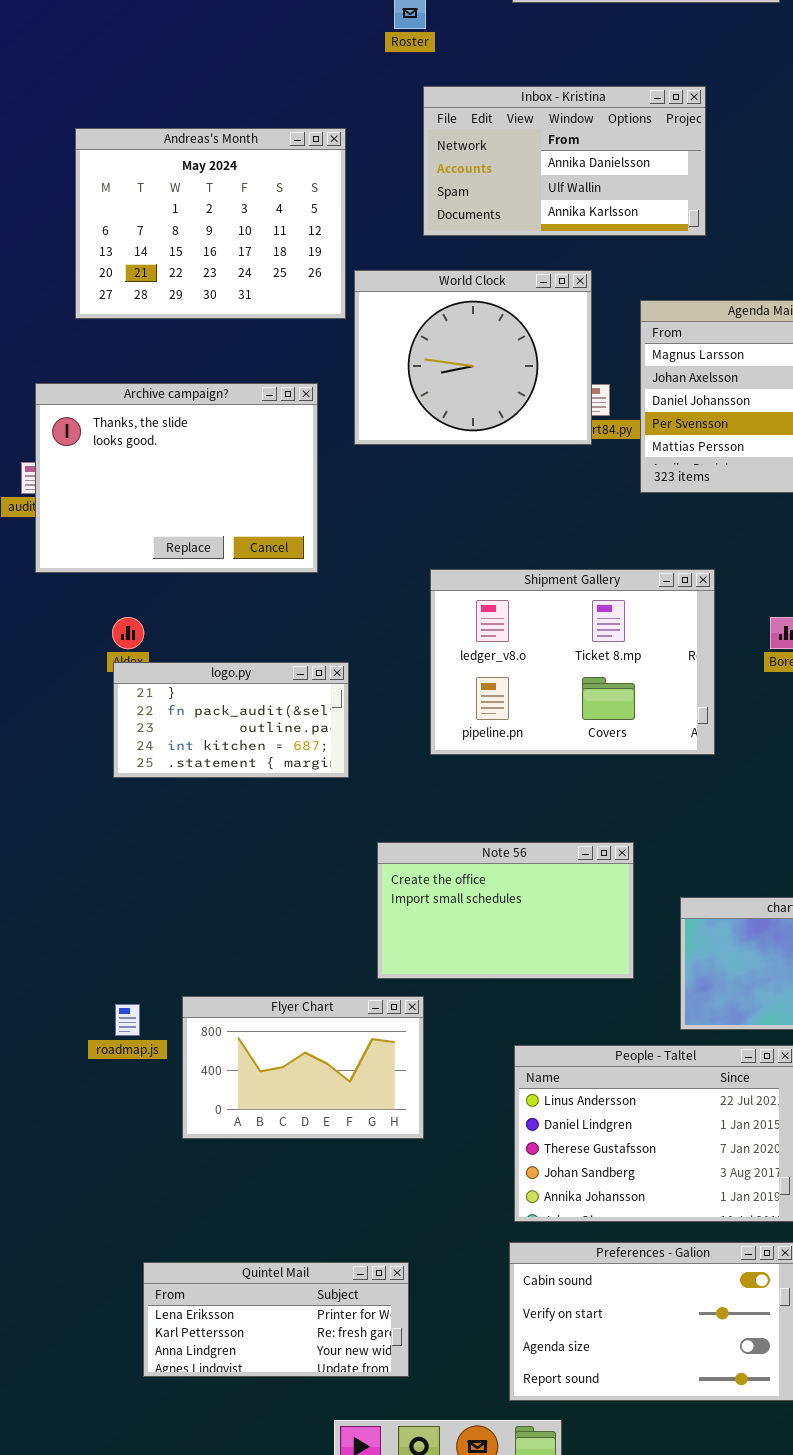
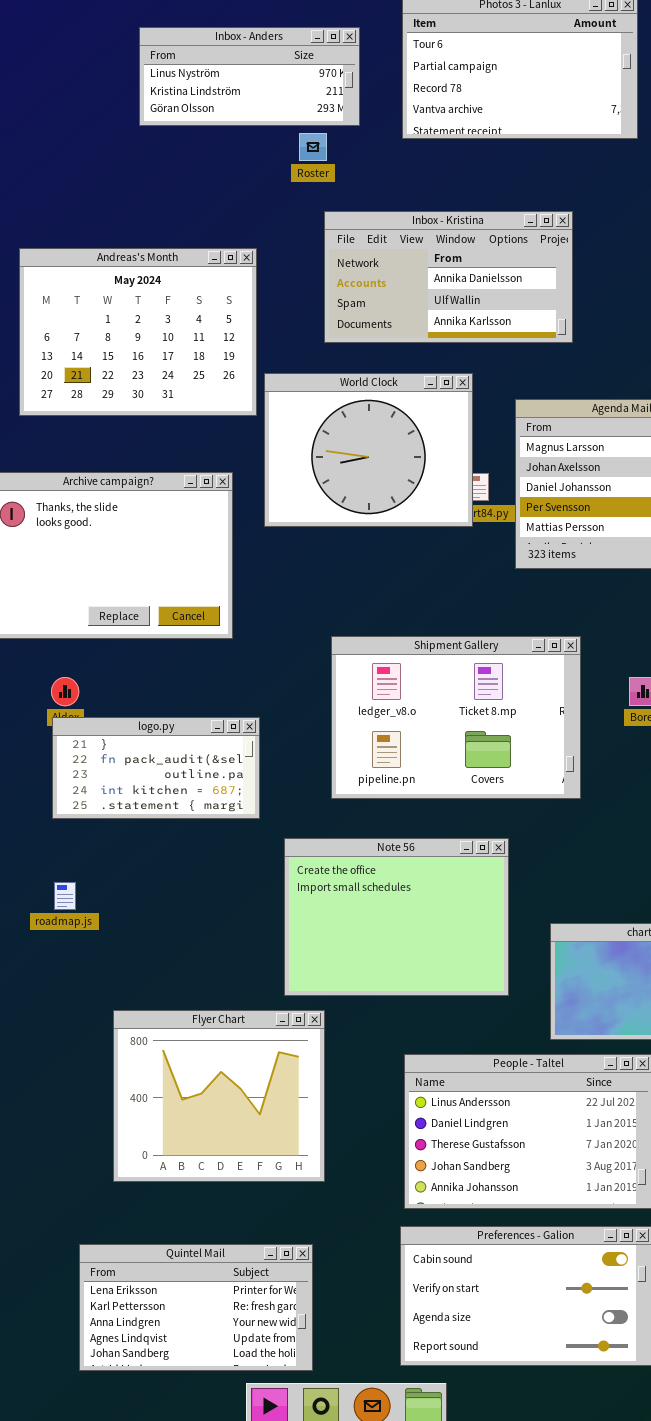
Note 56: [377,842,634,979] -> [284,838,509,996], resized
Flyer Chart: [182,996,424,1139] -> [113,1010,325,1182], resized
roadmap.js: [115,1004,140,1036] -> [54,882,76,910], moved
Quintel Mail: [143,1262,409,1377] -> [79,1244,313,1371], resized

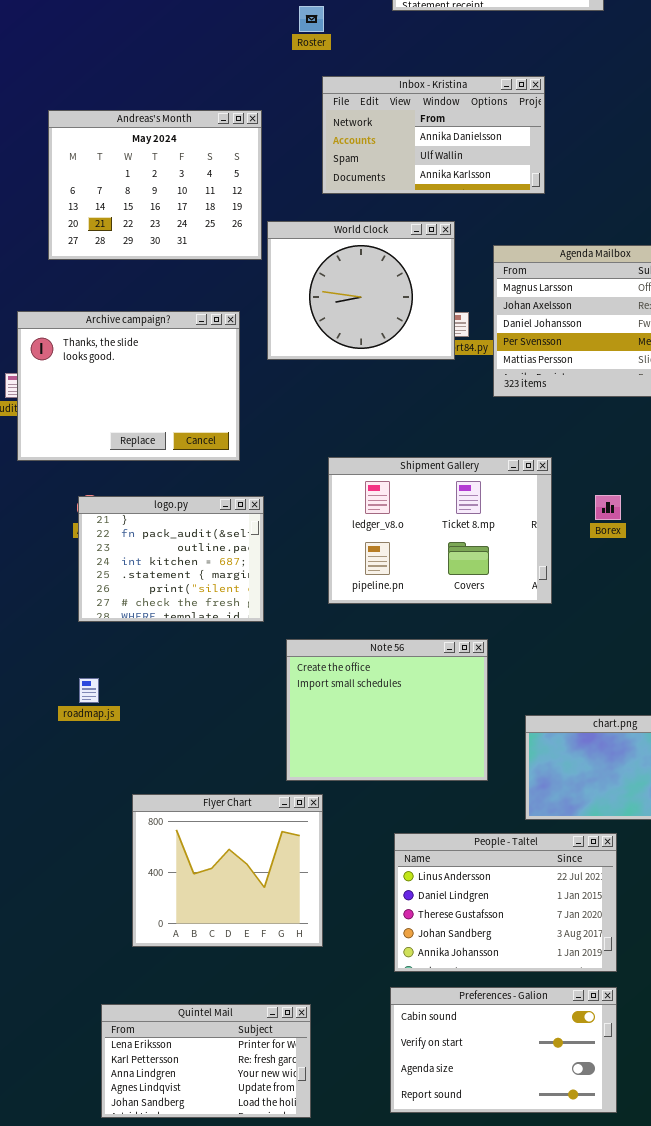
logo.py: [52,717,260,819] -> [78,496,264,622], resized

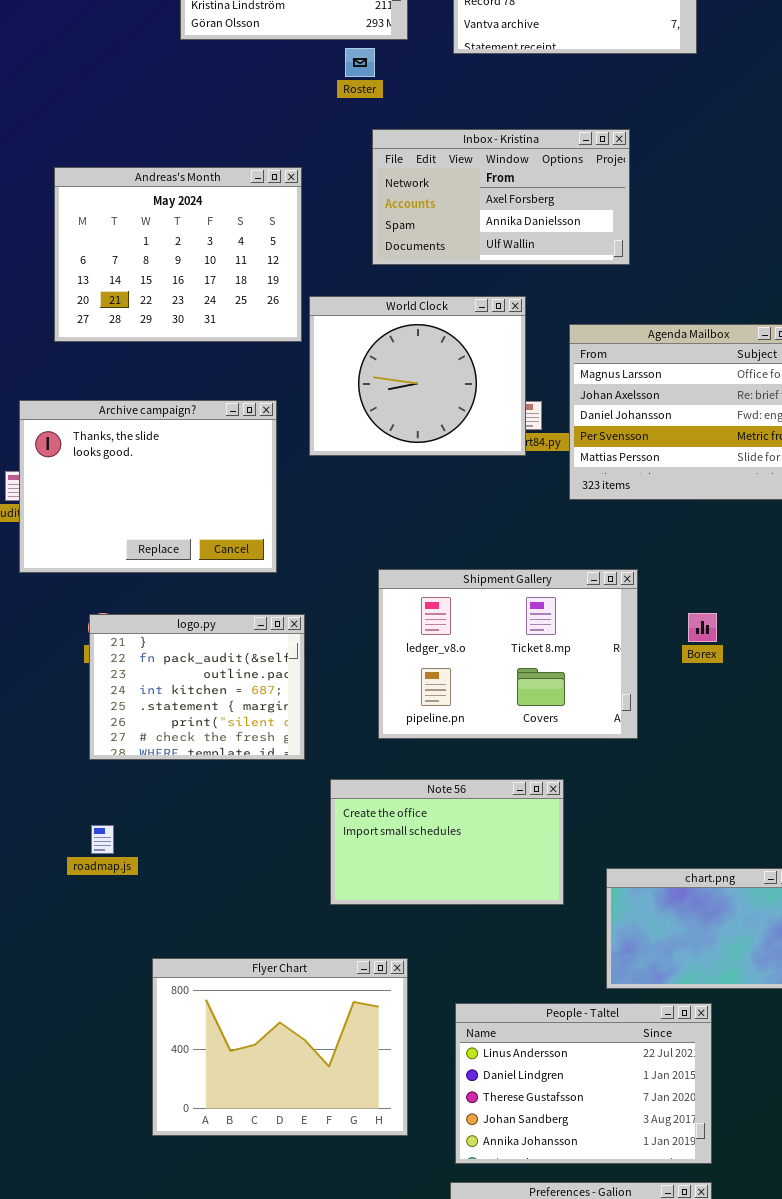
Inbox - Kristina: [322,76,545,194] -> [372,129,630,265], scrolled up 1 row
Note 56: [286,639,488,781] -> [330,779,564,905], resized
Flyer Chart: [132,794,323,947] -> [152,958,408,1136], resized

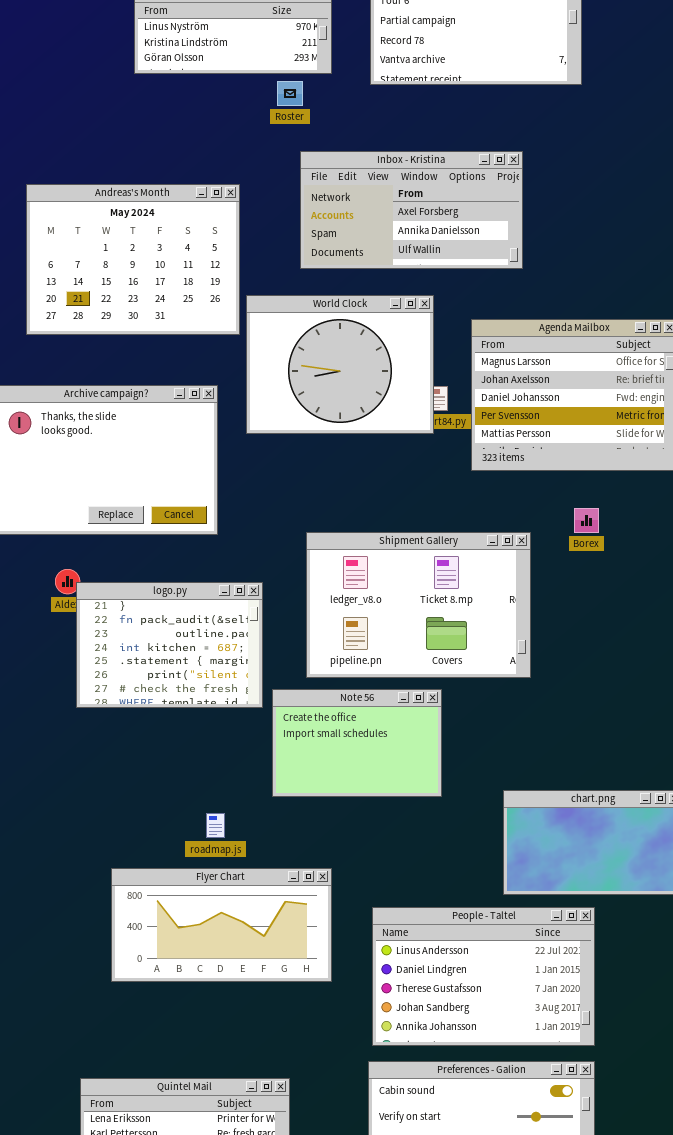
Borex: [688,613,717,642] -> [574,508,599,533], moved
logo.py: [89,614,305,760] -> [76,582,263,708], moved
Note 56: [330,779,564,905] -> [272,689,442,797], moved, resized
roadmap.js: [91,825,114,854] -> [206,813,225,838], moved
Flyer Chart: [152,958,408,1136] -> [111,868,332,982], resized

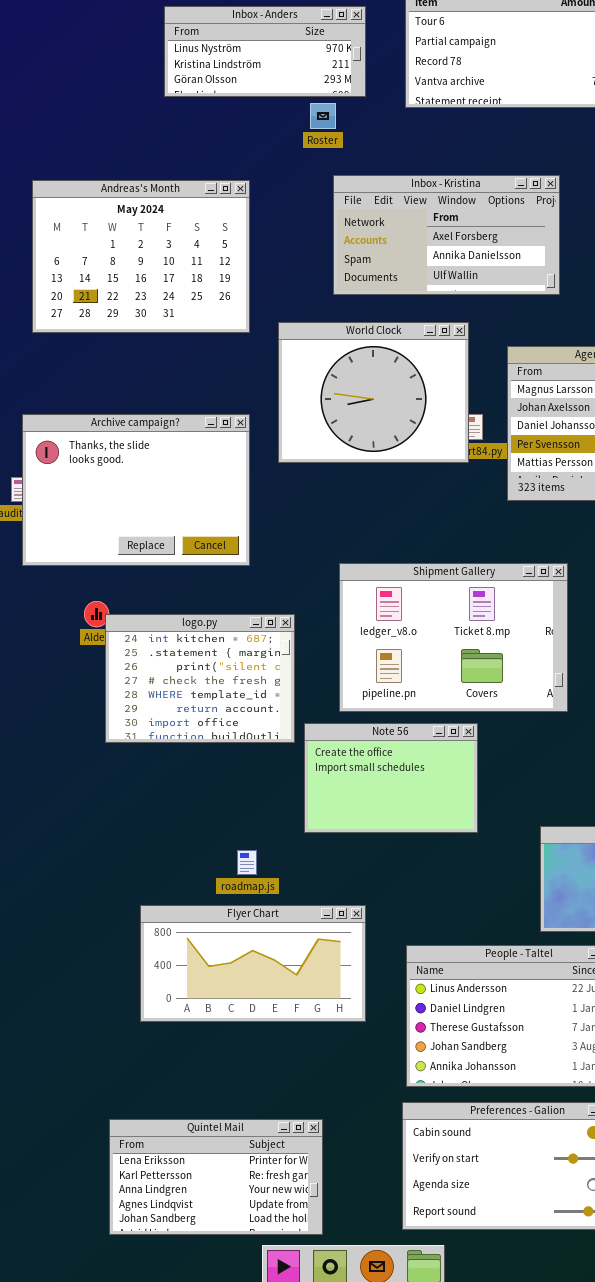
Andreas's Month: [26,184,240,335] -> [32,180,250,333], moved
logo.py: [76,582,263,708] -> [105,614,295,743], scrolled down 3 rows

